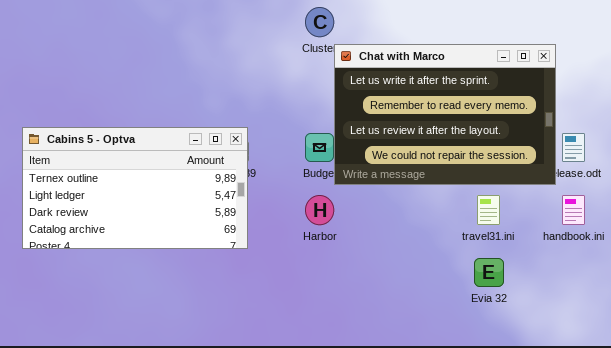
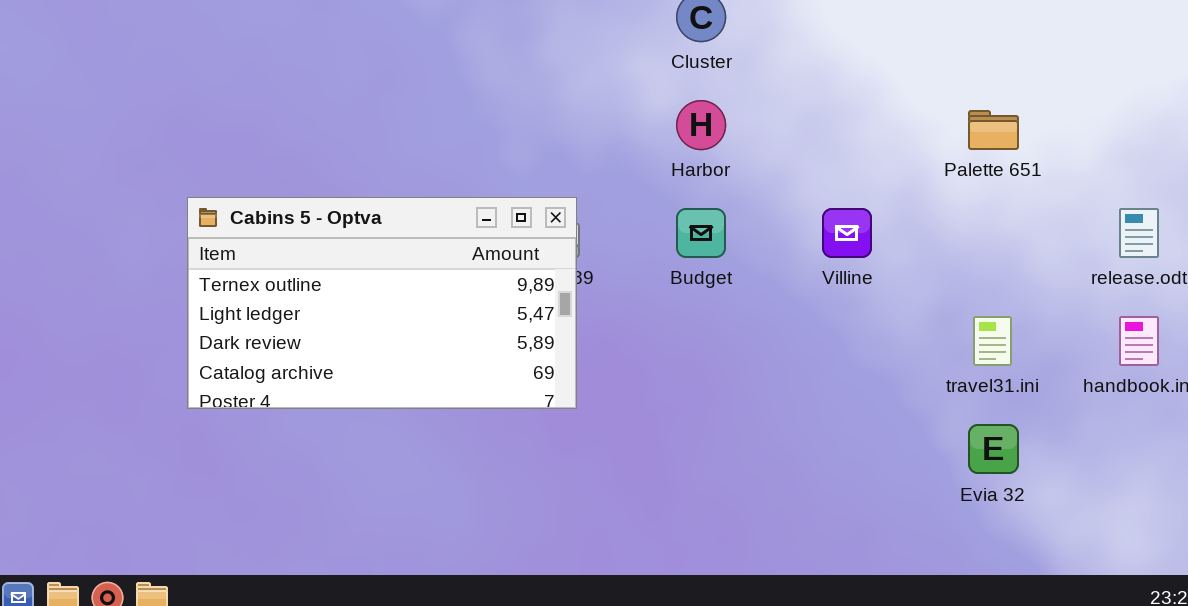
Chat with Marco: [334,44,556,185] -> none, closed
Harbor: [305,195,334,225] -> [676,100,726,150], moved

